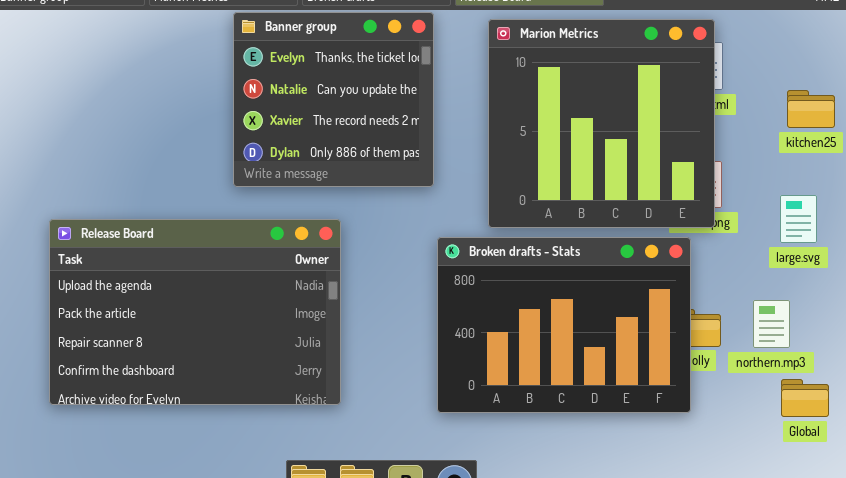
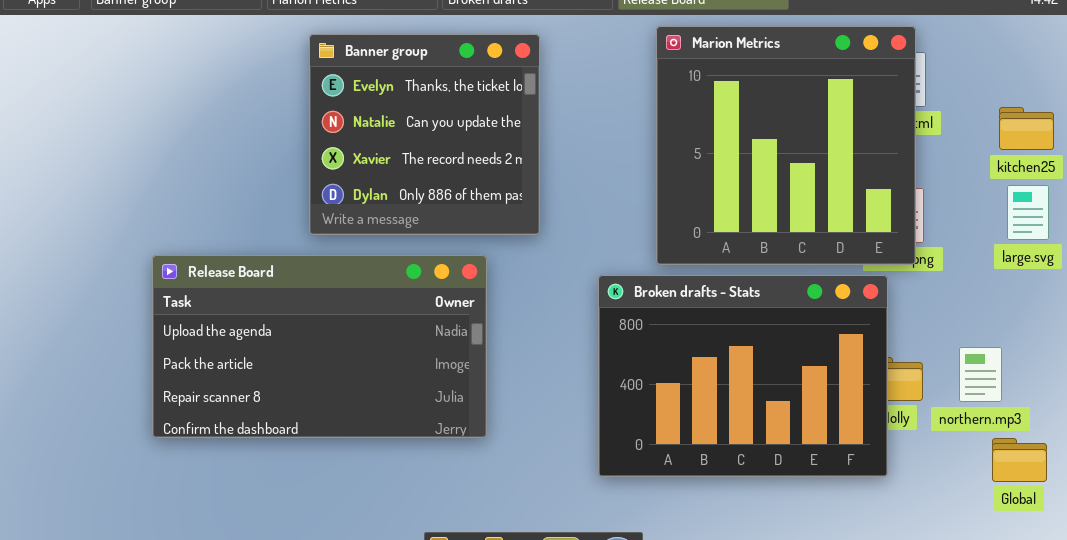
Banner group: [233,12,434,187] -> [309,34,540,235], moved
large.svg: [780,195,817,243] -> [1007,185,1049,240], moved
Release Board: [49,219,341,405] -> [152,255,487,438], resized

